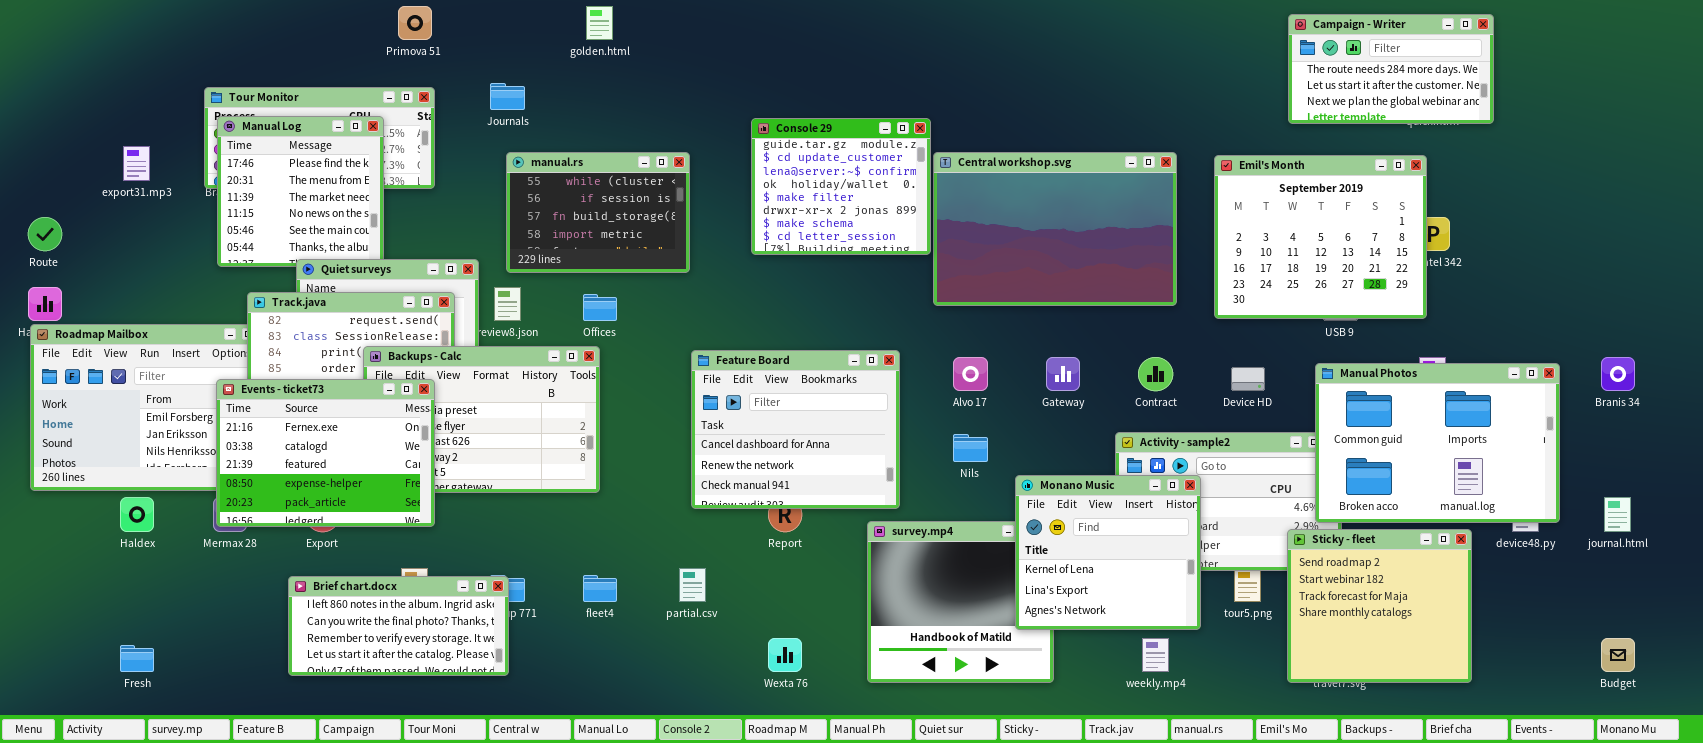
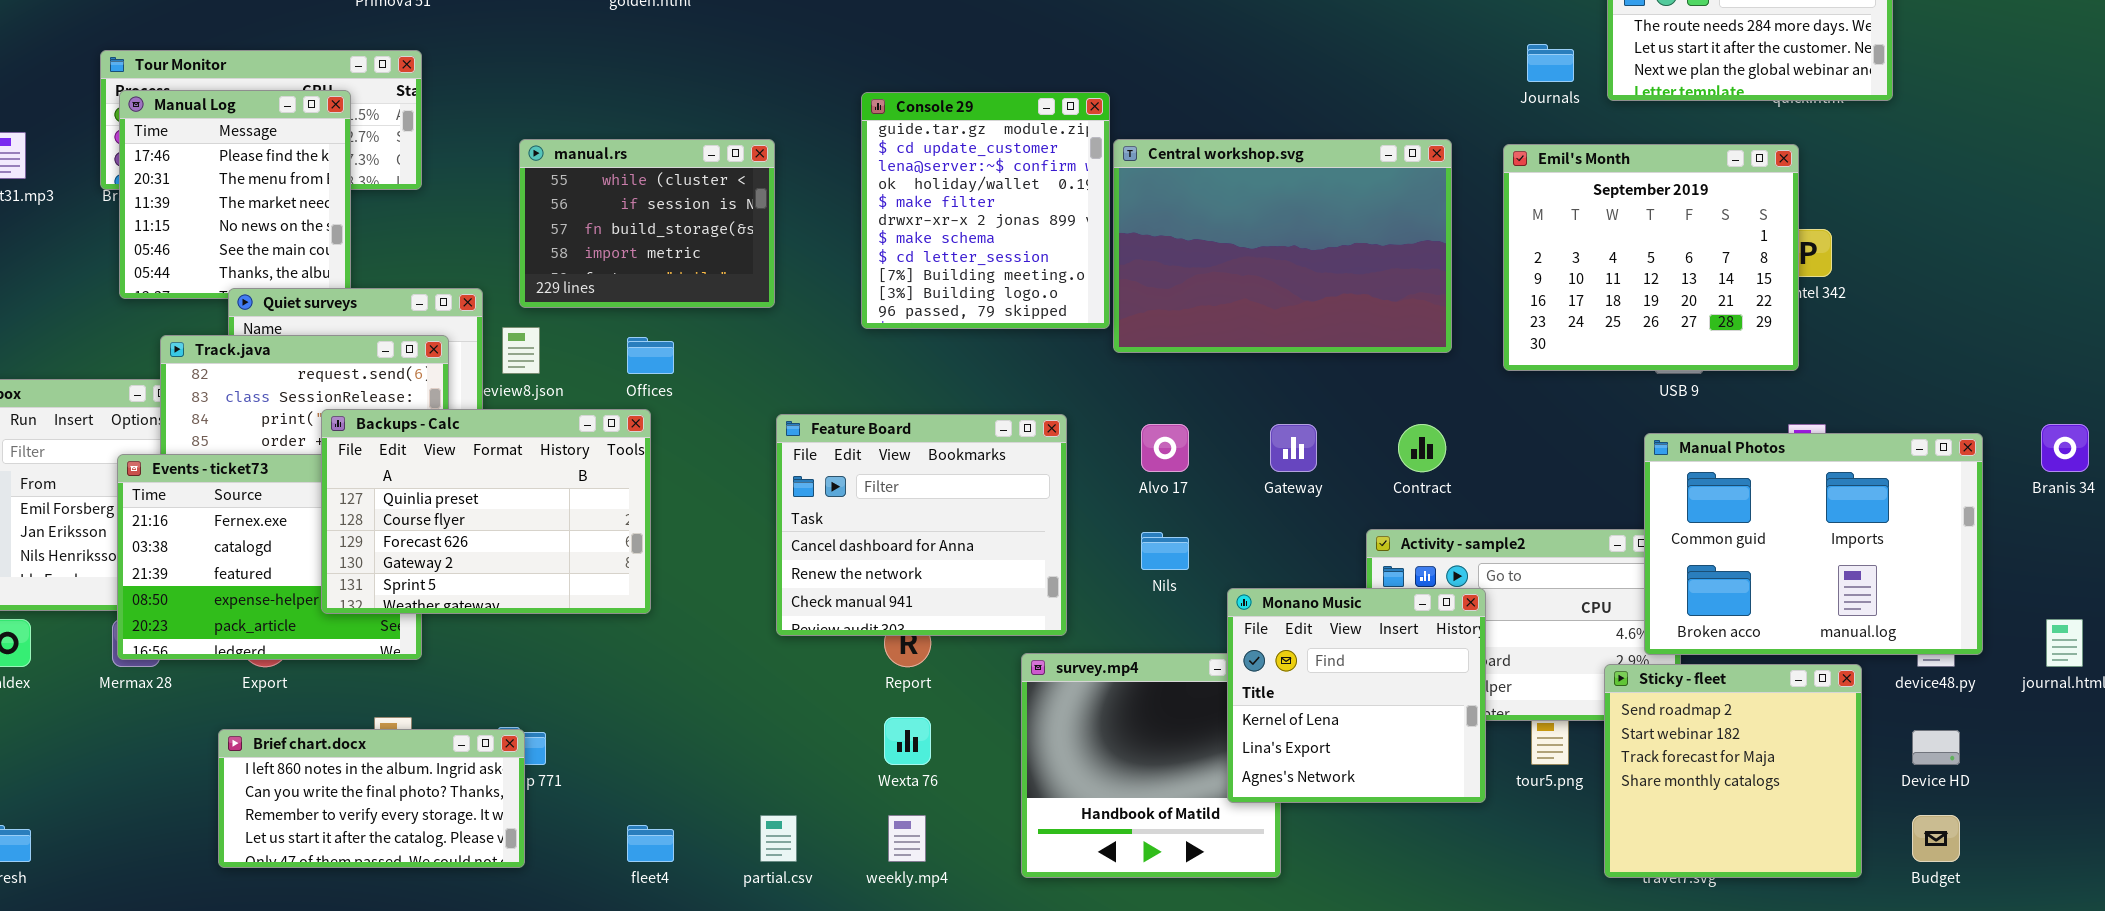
Journals: [490,83,525,110] -> [1527,44,1574,82], moved
Console 29: [751,118,931,255] -> [861,92,1110,329], resized
Backups - Calc: [363,346,600,493] -> [321,409,651,614], raised
Device HD: [1231,367,1265,391] -> [1912,730,1960,765], moved
partial.csv: [679,568,706,602] -> [760,815,797,862], moved
fleet4: [583,575,617,602] -> [627,825,674,862], moved
Wexta 76: [768,638,802,672] -> [884,717,931,765], moved
weekly.mp4: [1142,638,1169,672] -> [888,815,926,862], moved
Budget: [1601,638,1635,672] -> [1912,815,1960,862], moved

